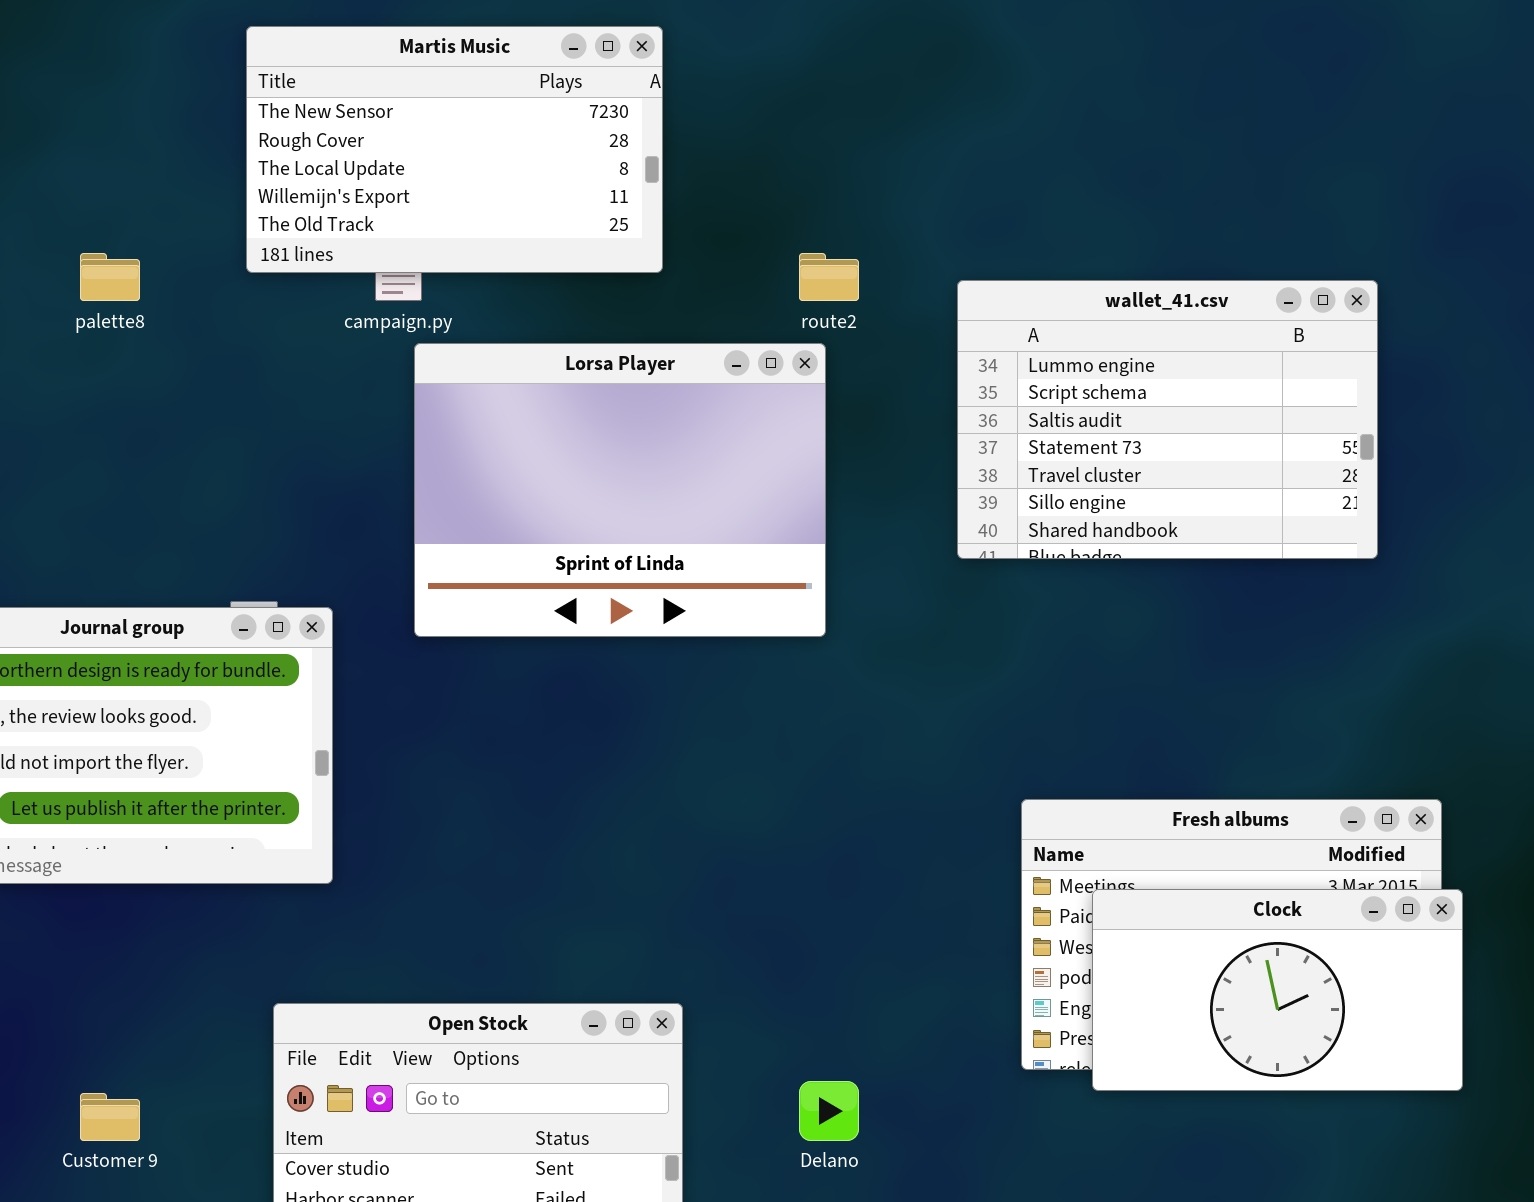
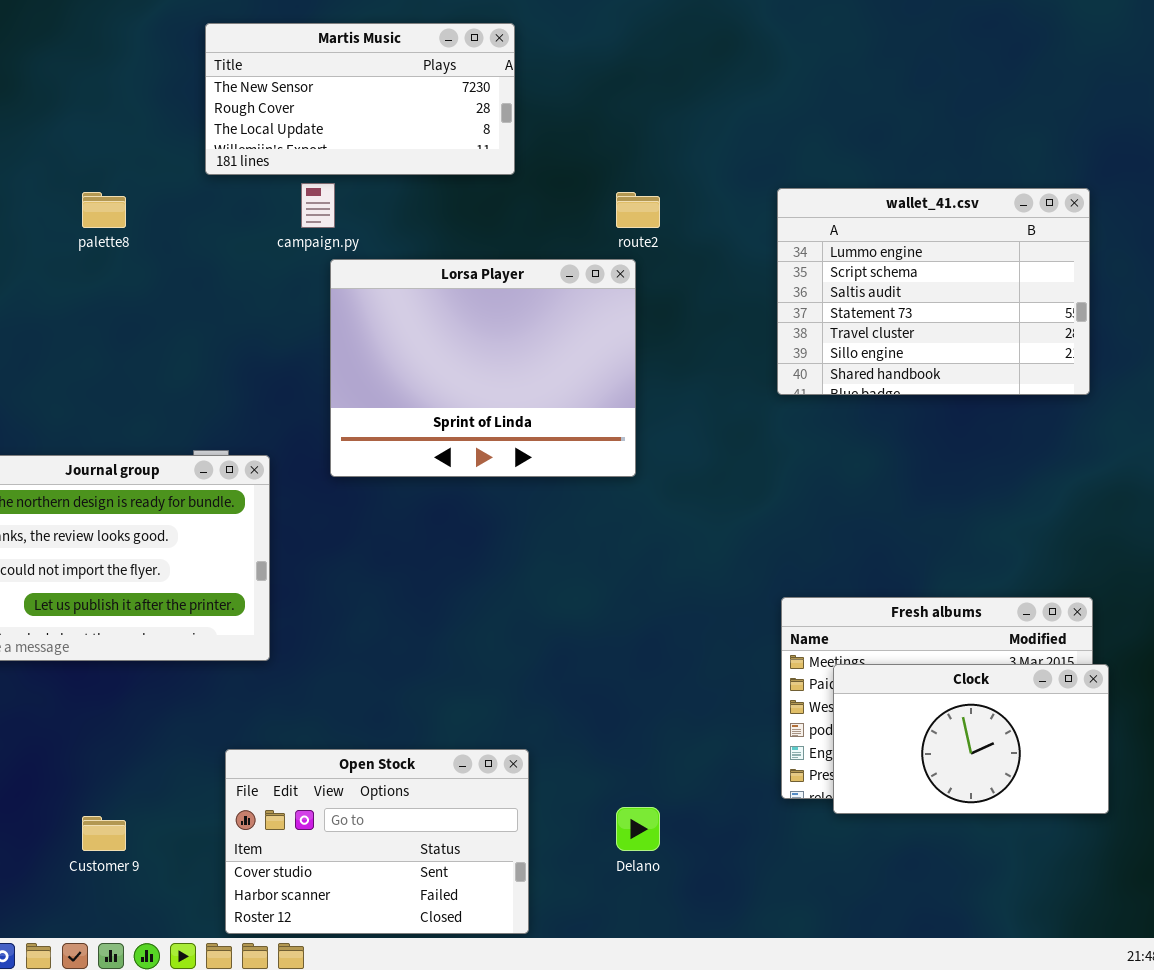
Martis Music: [246,26,663,273] -> [205,23,515,175], resized
wallet_41.csv: [957,280,1378,559] -> [777,188,1090,395], moved

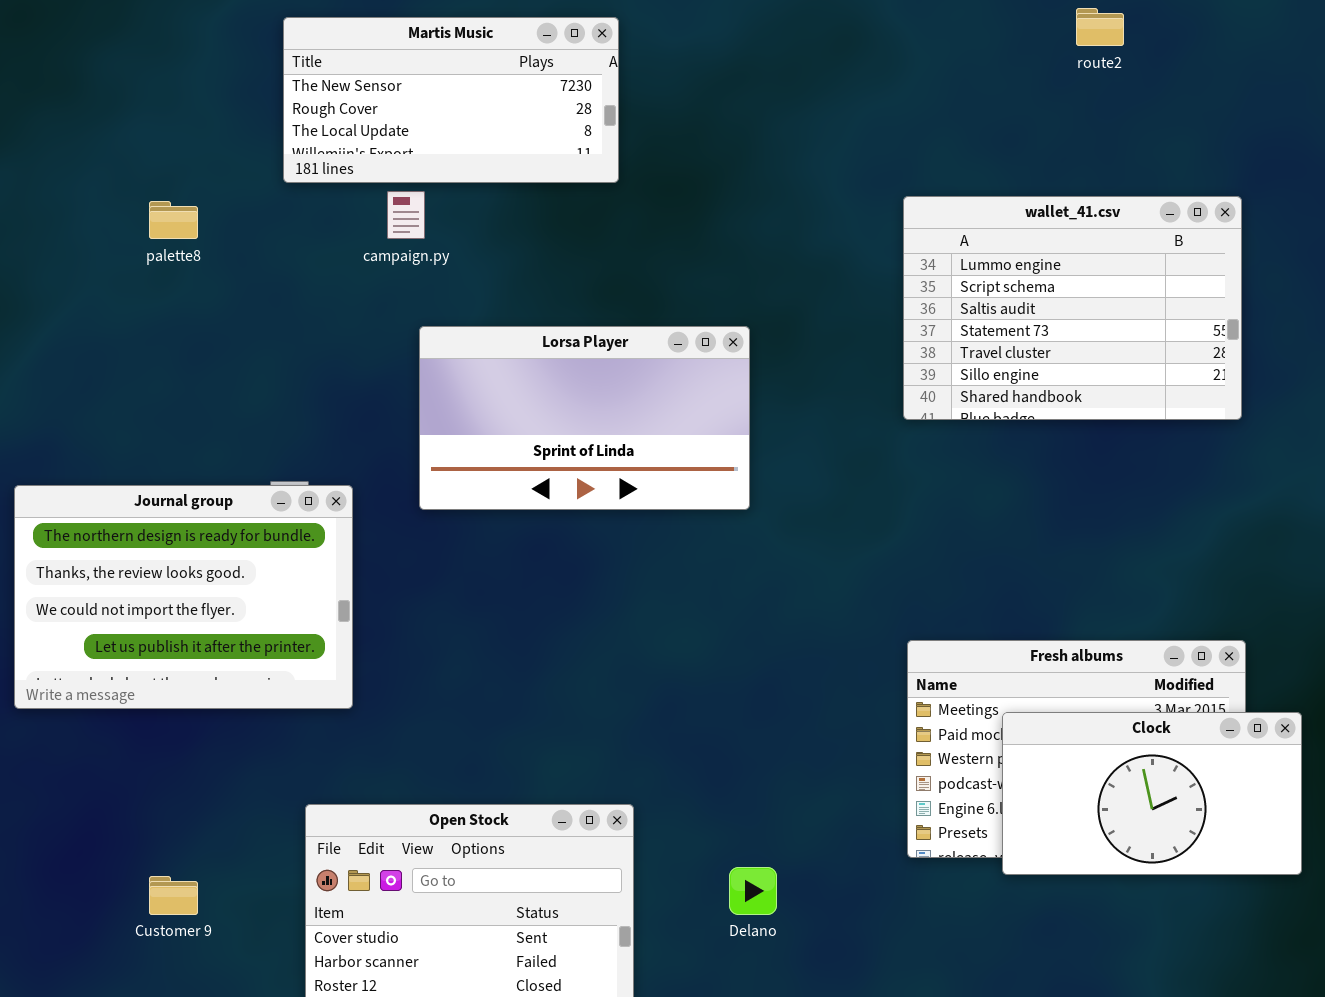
route2: [616,192,660,228] -> [1076,8,1124,46], moved
Lorsa Player: [330,259,636,477] -> [419,326,750,510], resized
Clock: [833,664,1109,814] -> [1002,712,1302,875], moved

